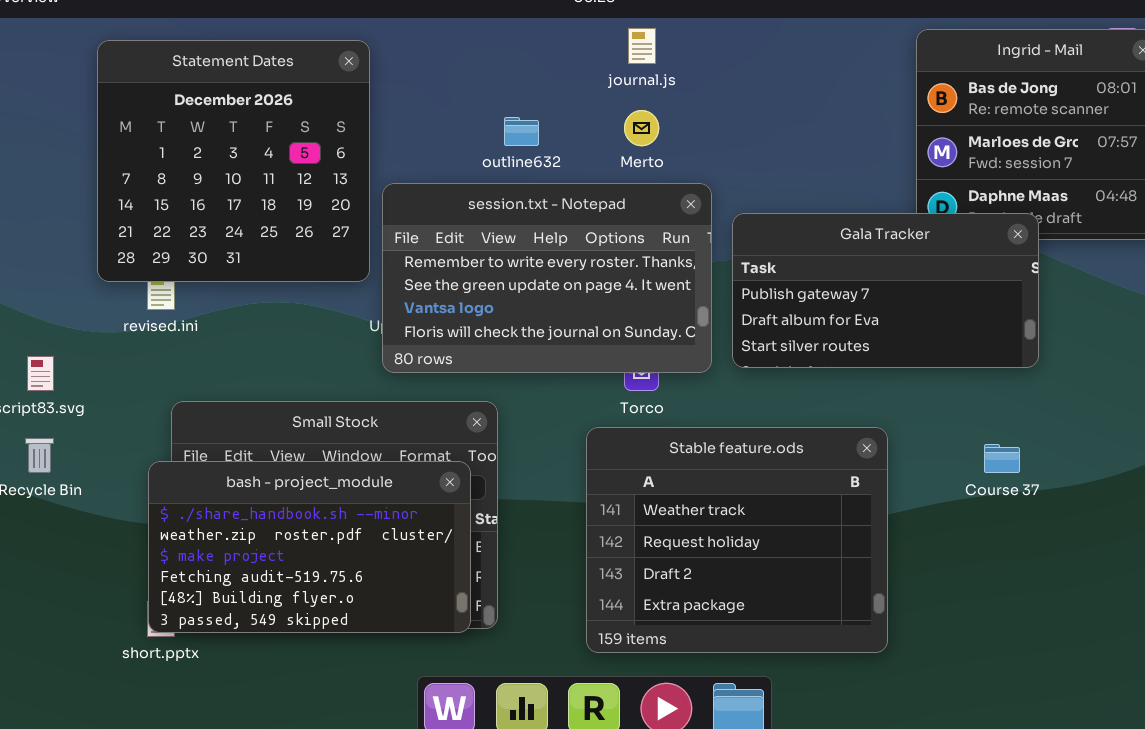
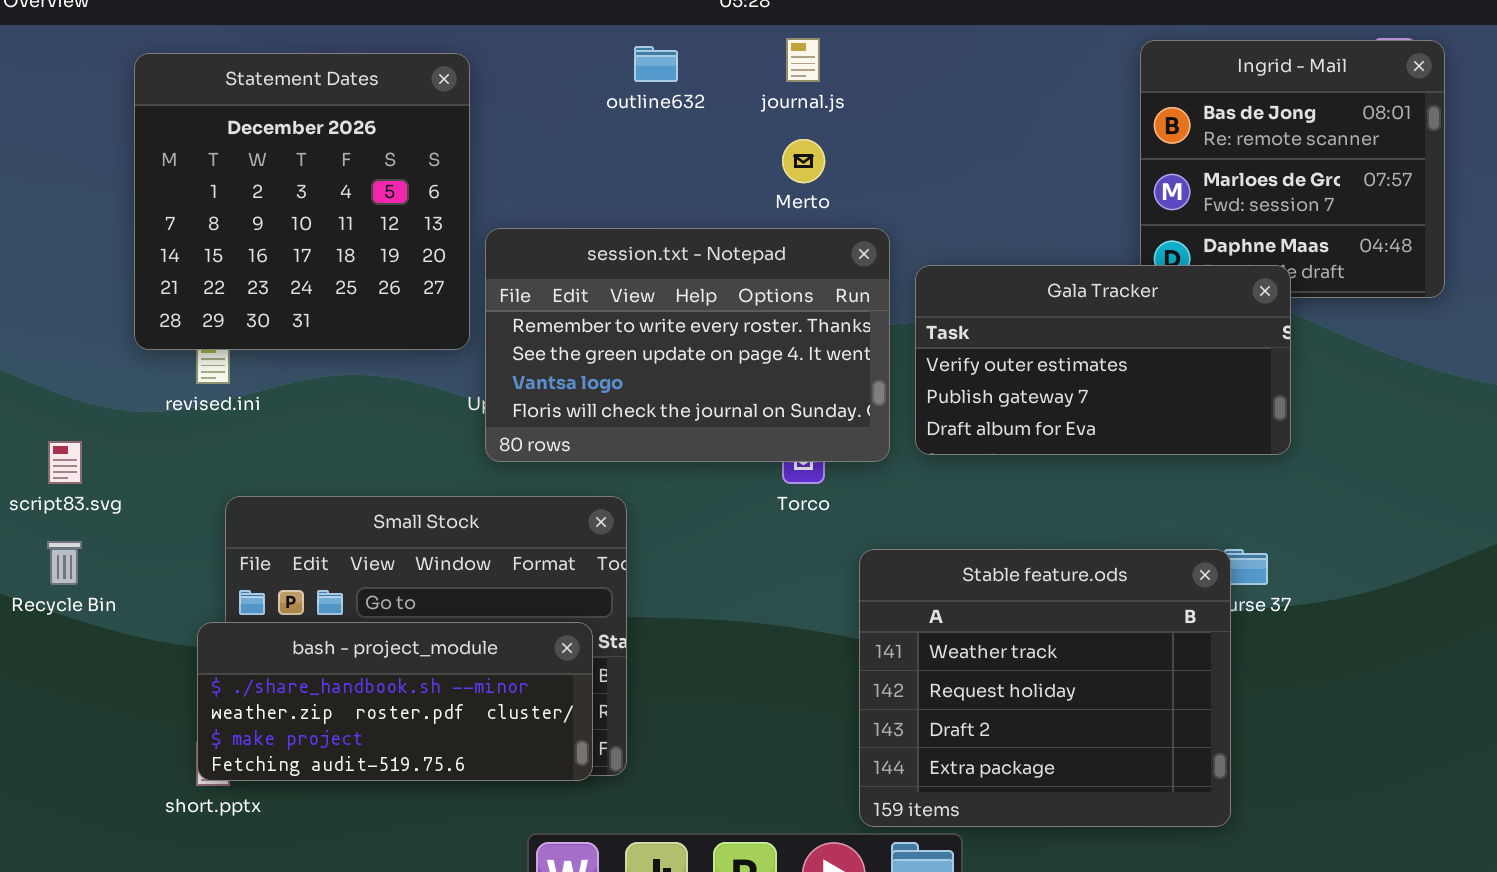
outline632: [504,117,539,146] -> [634,46,678,82], moved
Gala Tracker: [732,213,1039,368] -> [915,265,1291,455], scrolled up 1 row
Stable feature.ods: [586,427,888,653] -> [859,549,1231,827], moved
bash - project_module: [148,461,471,633] -> [197,622,593,781], resized

